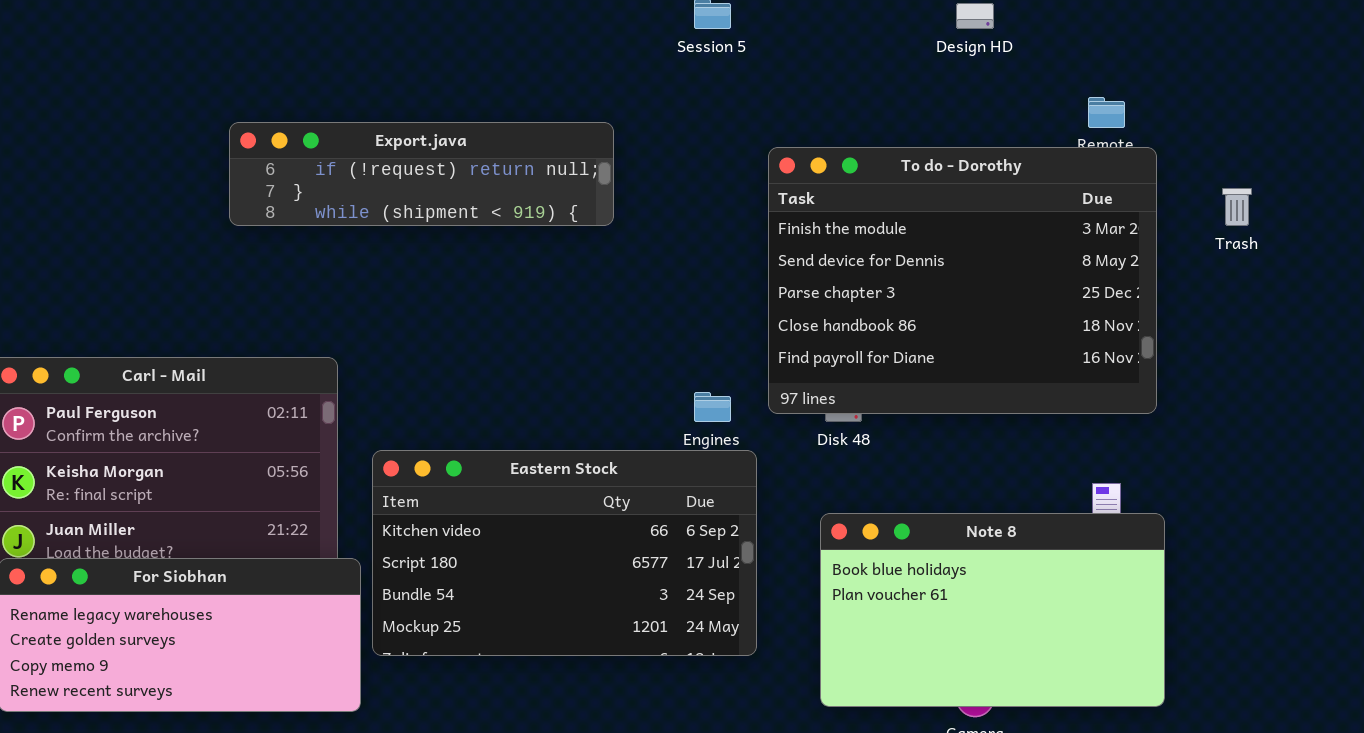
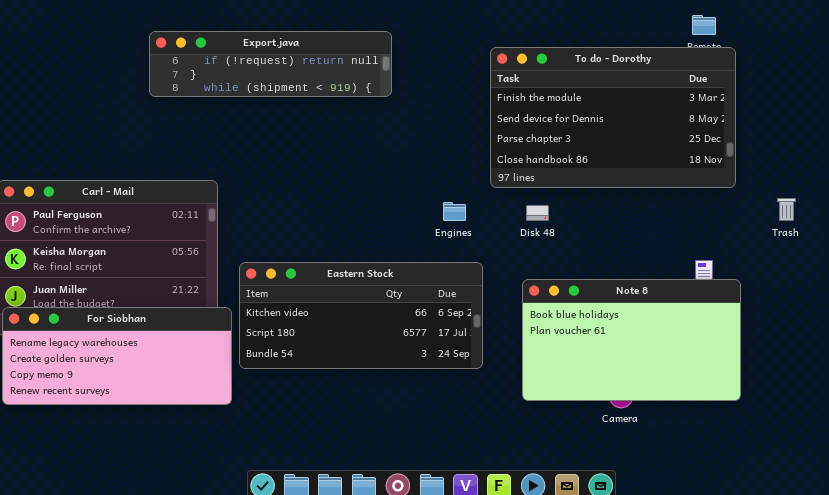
To do - Dorothy: [768,147,1157,414] -> [490,47,736,188], resized
Trash: [1222,188,1252,226] -> [777,198,796,221], moved
Eastern Stock: [372,450,757,656] -> [239,262,483,369], resized

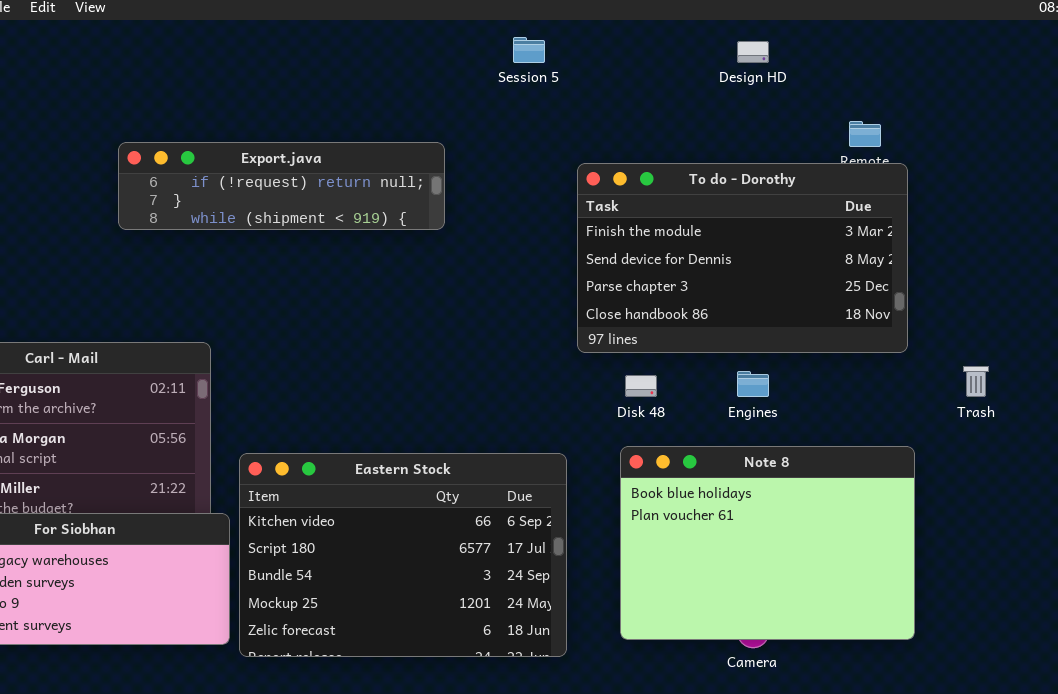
Engines: [443,202,466,221] -> [737,371,769,397], moved
Eastern Stock: [239,262,483,369] -> [239,453,567,657], resized
Note 8: [522,279,741,401] -> [620,446,915,640], resized

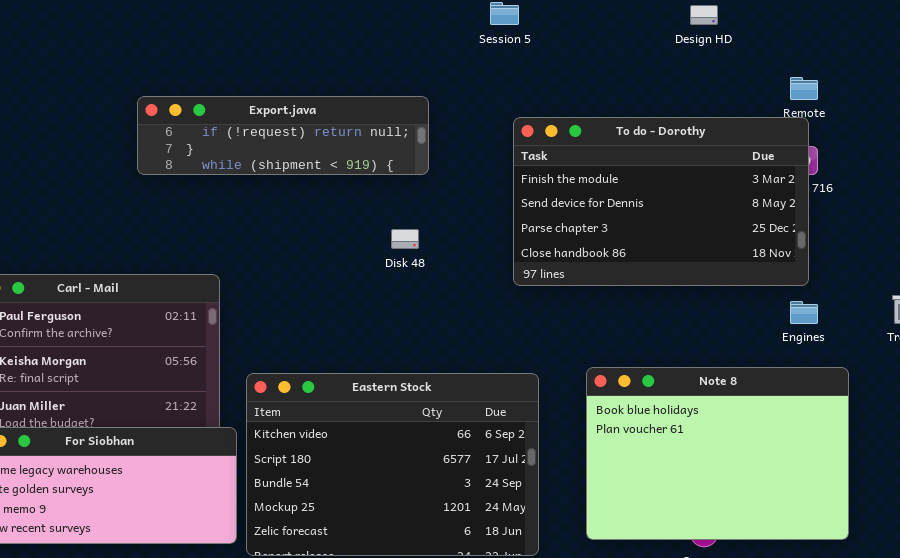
To do - Dorothy: [577,163,908,353] -> [513,117,809,286], moved
Engines: [737,371,769,397] -> [790,301,818,324], moved
Disk 48: [625,375,657,397] -> [391,229,419,249], moved

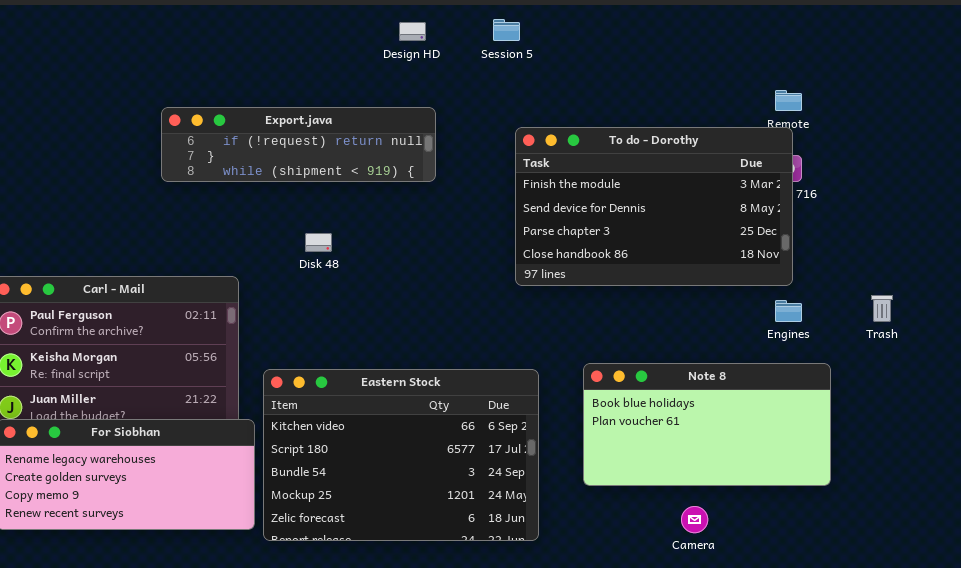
Design HD: [690,5,718,25] -> [399,22,426,41], moved
Disk 48: [391,229,419,249] -> [305,233,332,252], moved
Note 8: [586,367,849,540] -> [583,363,831,486], resized

